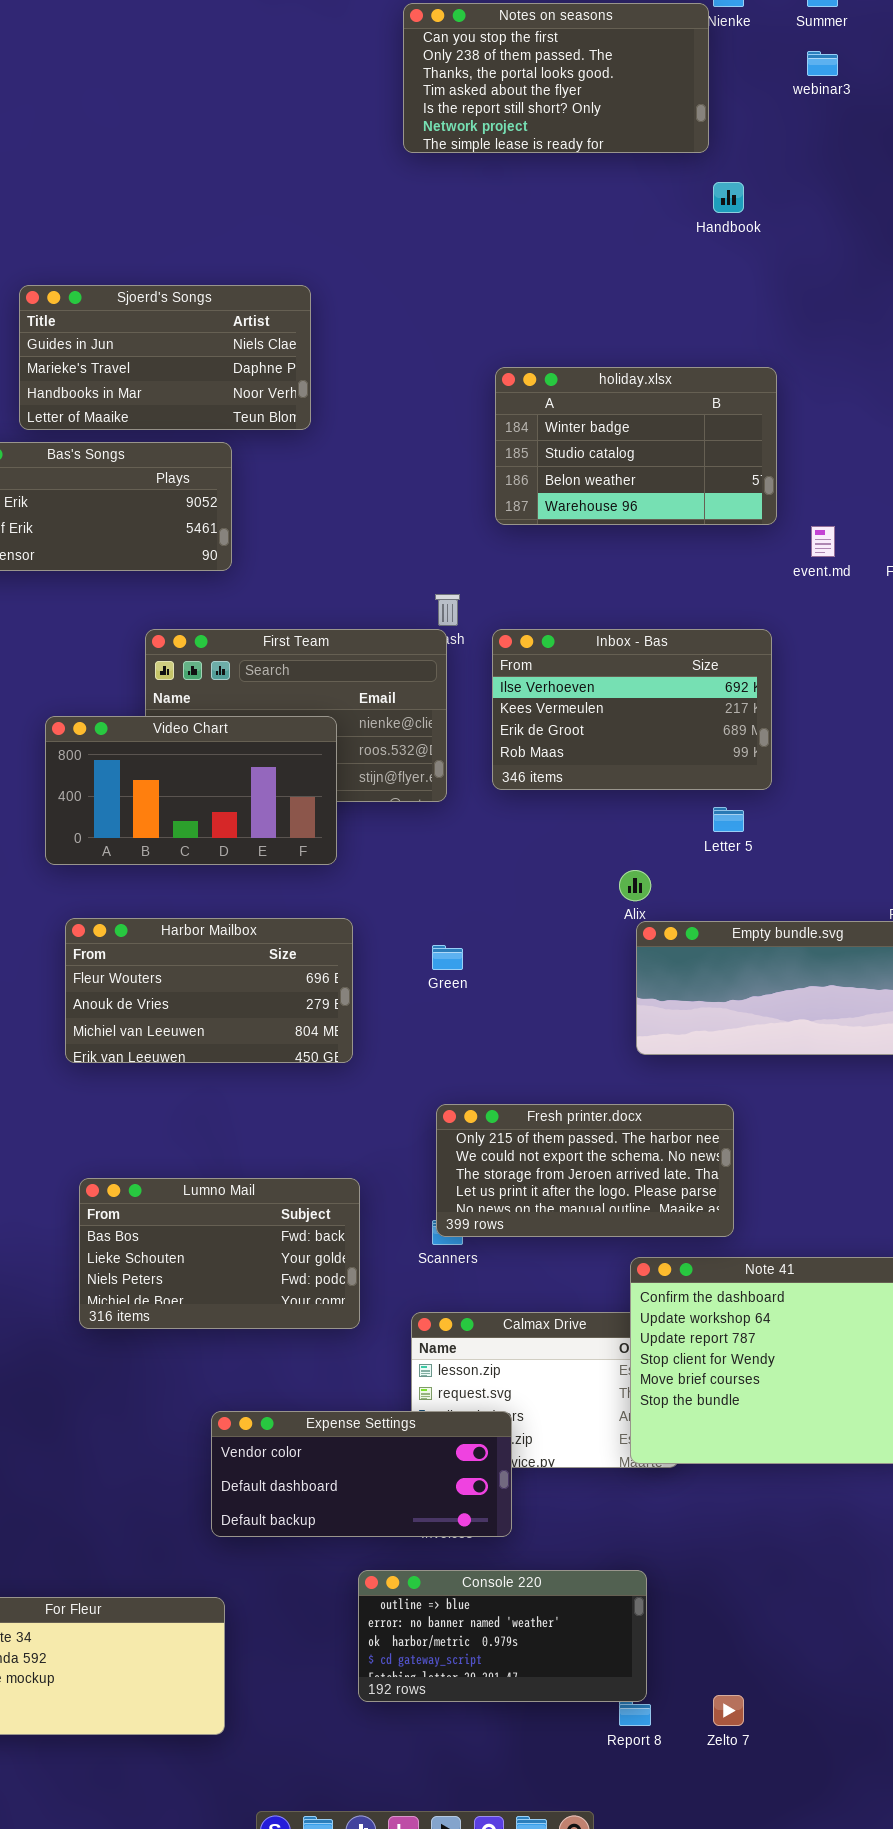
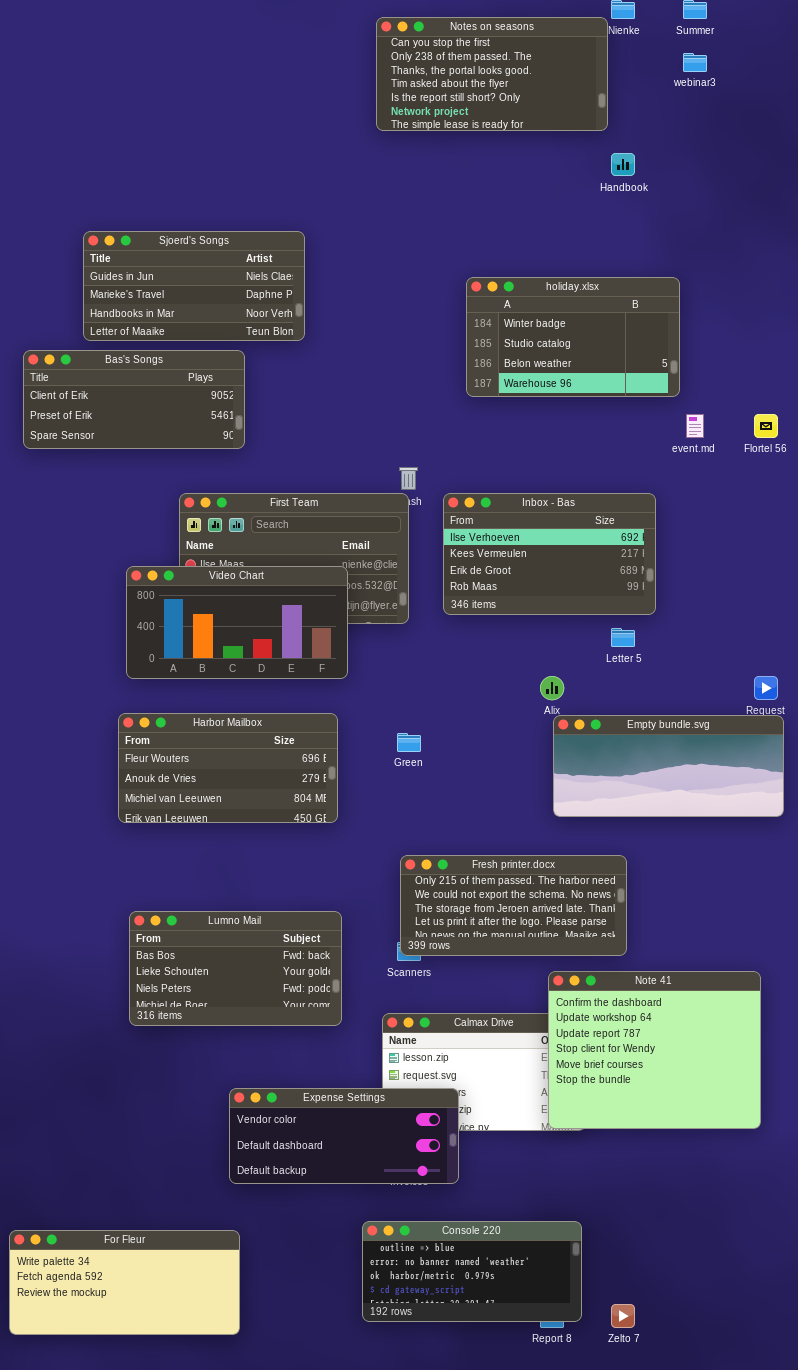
holiday.xlsx: [495,367,777,525] -> [466,277,680,397], moved
Video Chart: [45,716,337,865] -> [126,566,348,679], moved
Console 220: [358,1570,647,1702] -> [362,1221,582,1322], moved

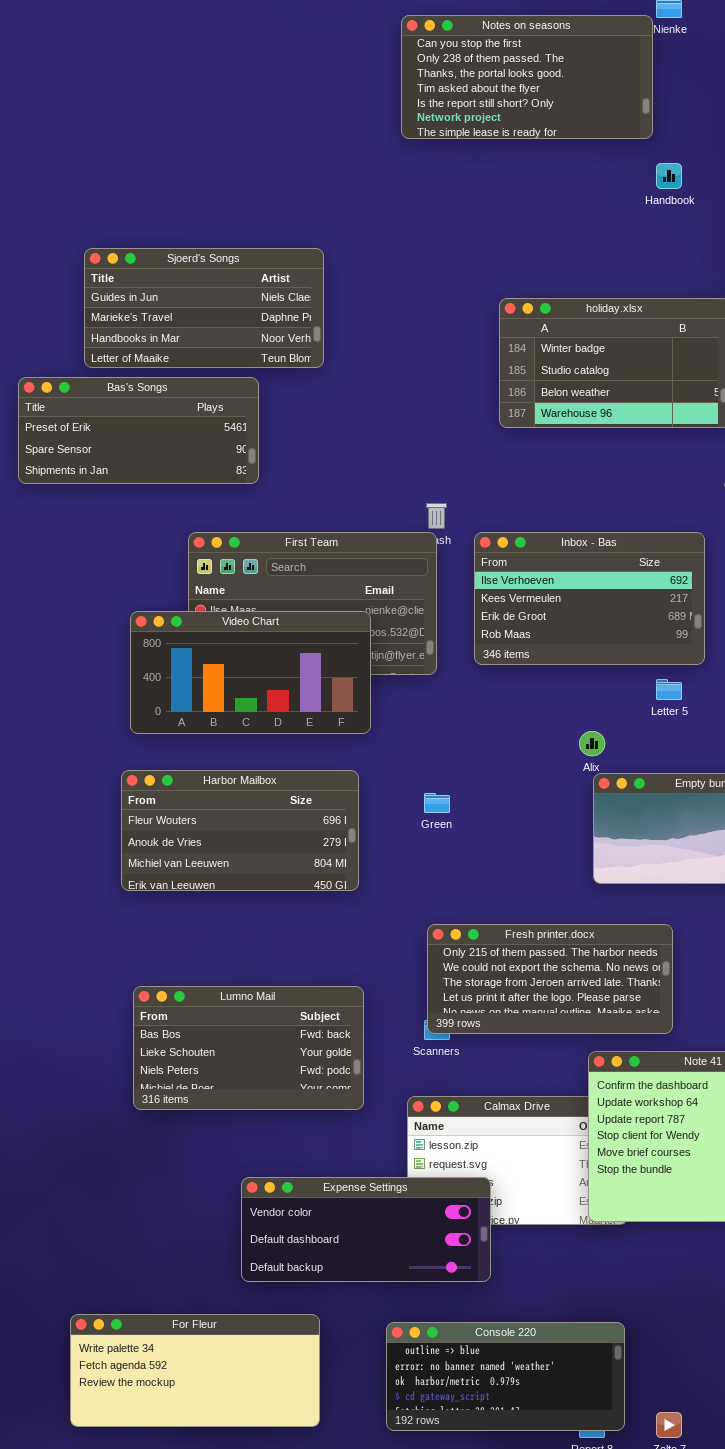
Bas's Songs: [23,350,245,449] -> [18,377,259,484], scrolled down 1 row
For Fleur: [9,1230,240,1335] -> [70,1314,320,1427], moved

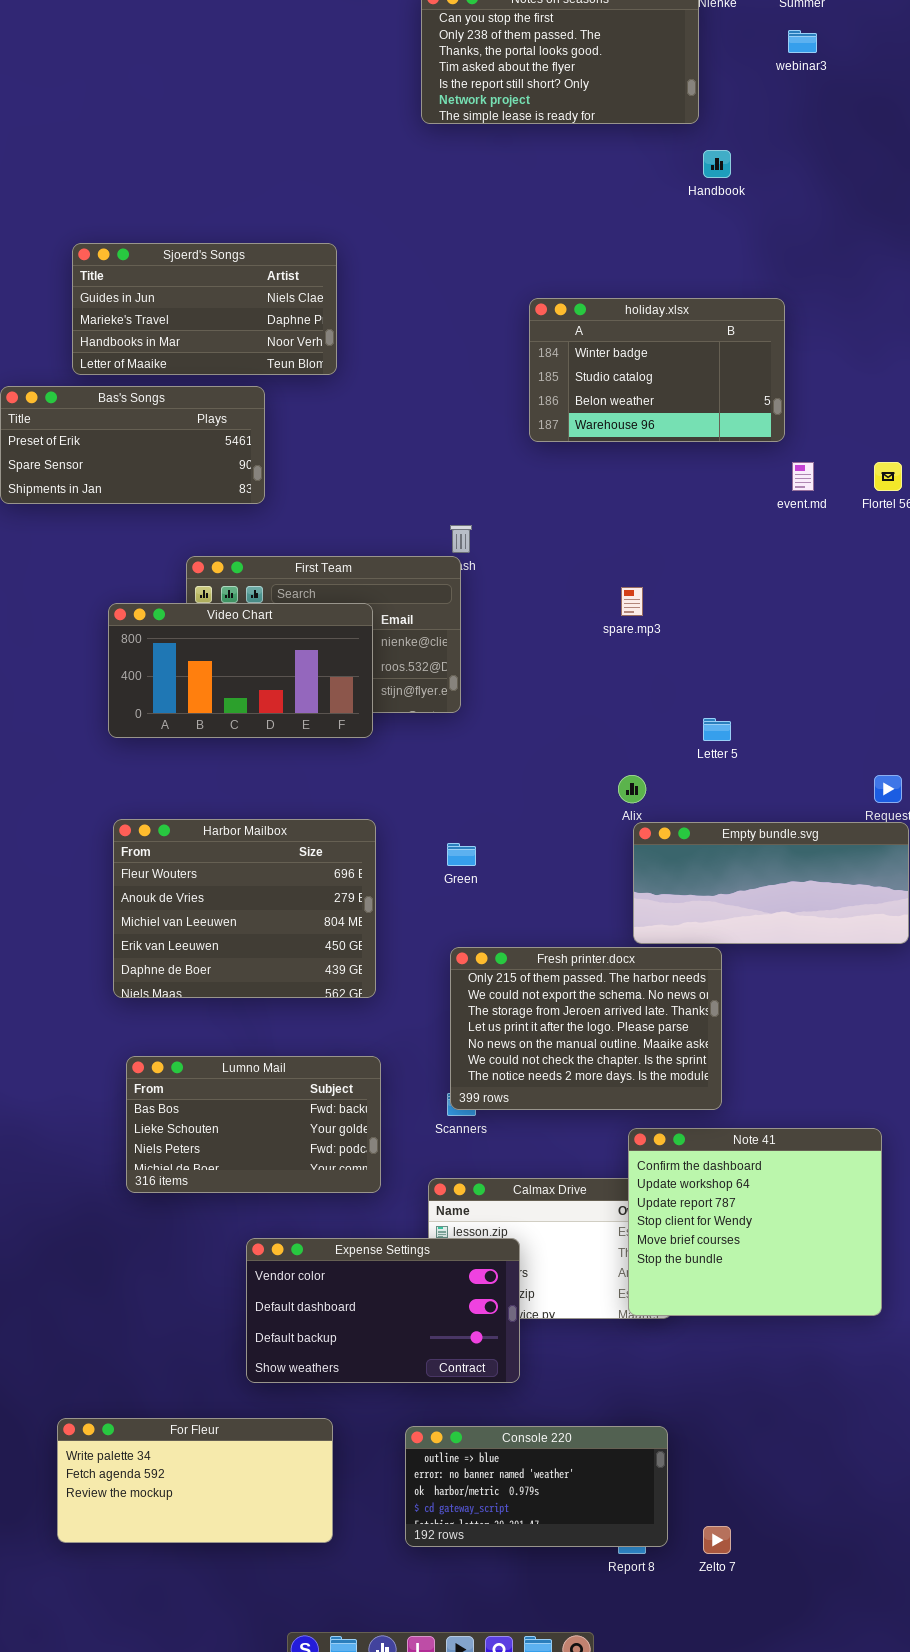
Inbox - Bas: [474,532,705,665] -> none, closed
Video Chart: [130,611,371,734] -> [108,603,373,738], moved
Harbor Mailbox: [121,770,359,891] -> [113,819,376,998], resized
Fresh printer.docx: [427,924,673,1034] -> [450,947,722,1110], resized
Expense Settings: [241,1177,491,1282] -> [246,1238,520,1383], resized

